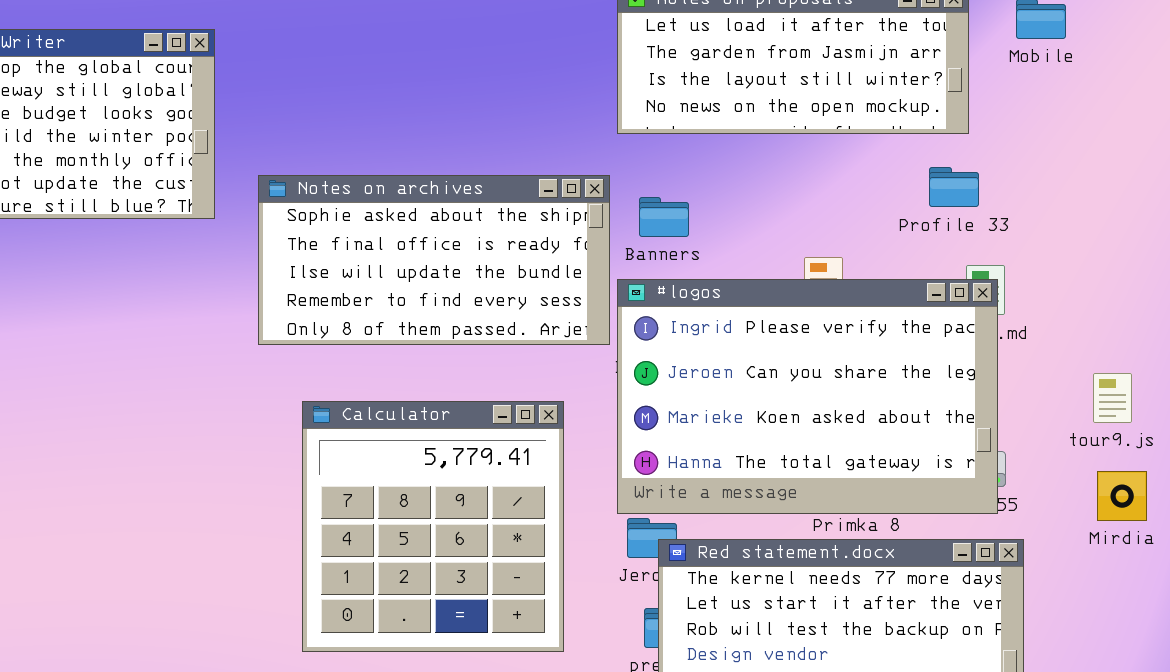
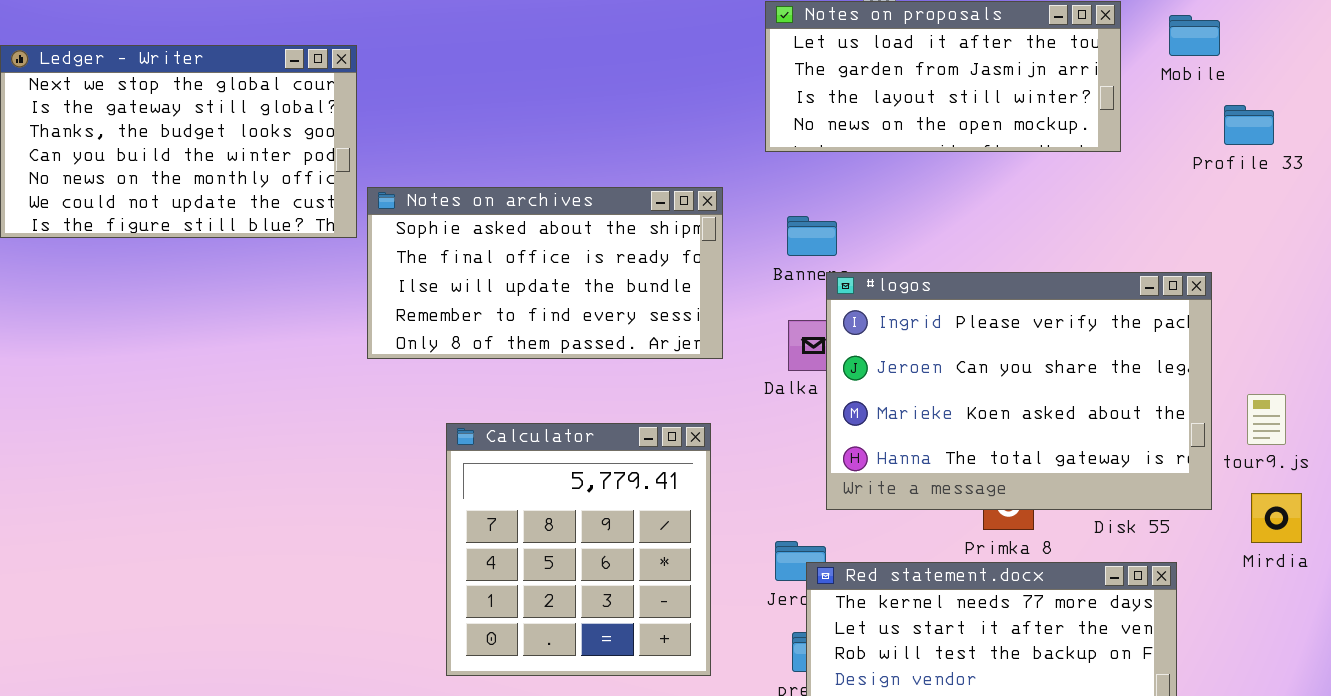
Profile 33: [929,167,979,207] -> [1224,105,1274,145], moved
Notes on archives: [258,175,610,345] -> [367,187,723,359], moved
#logos: [617,279,998,514] -> [826,272,1212,510], moved

